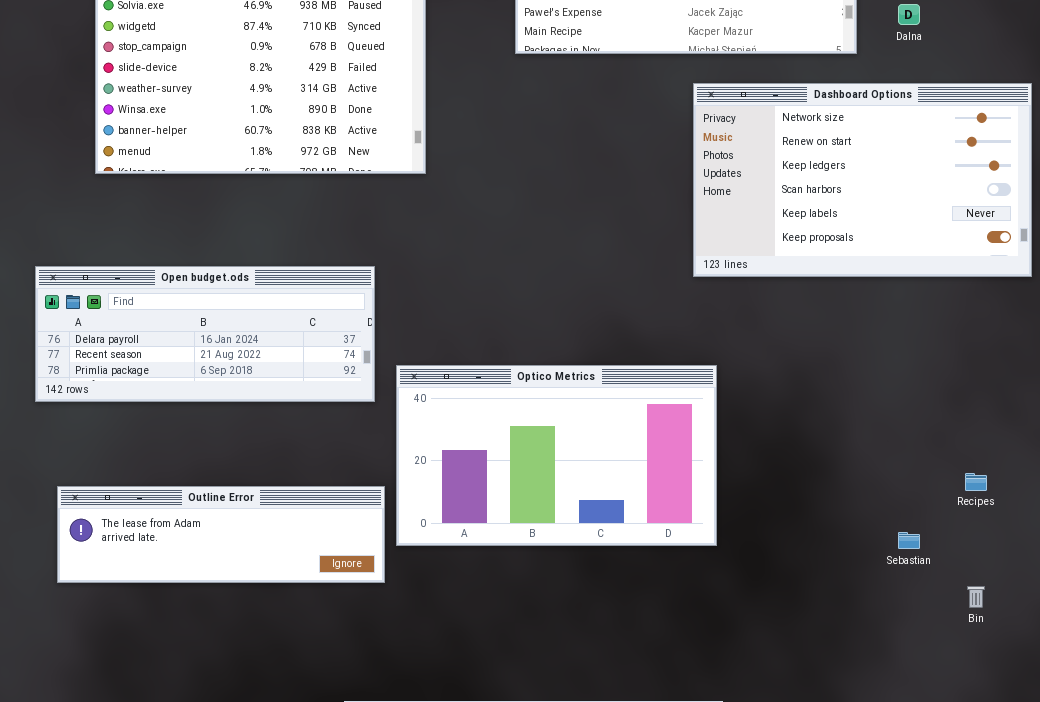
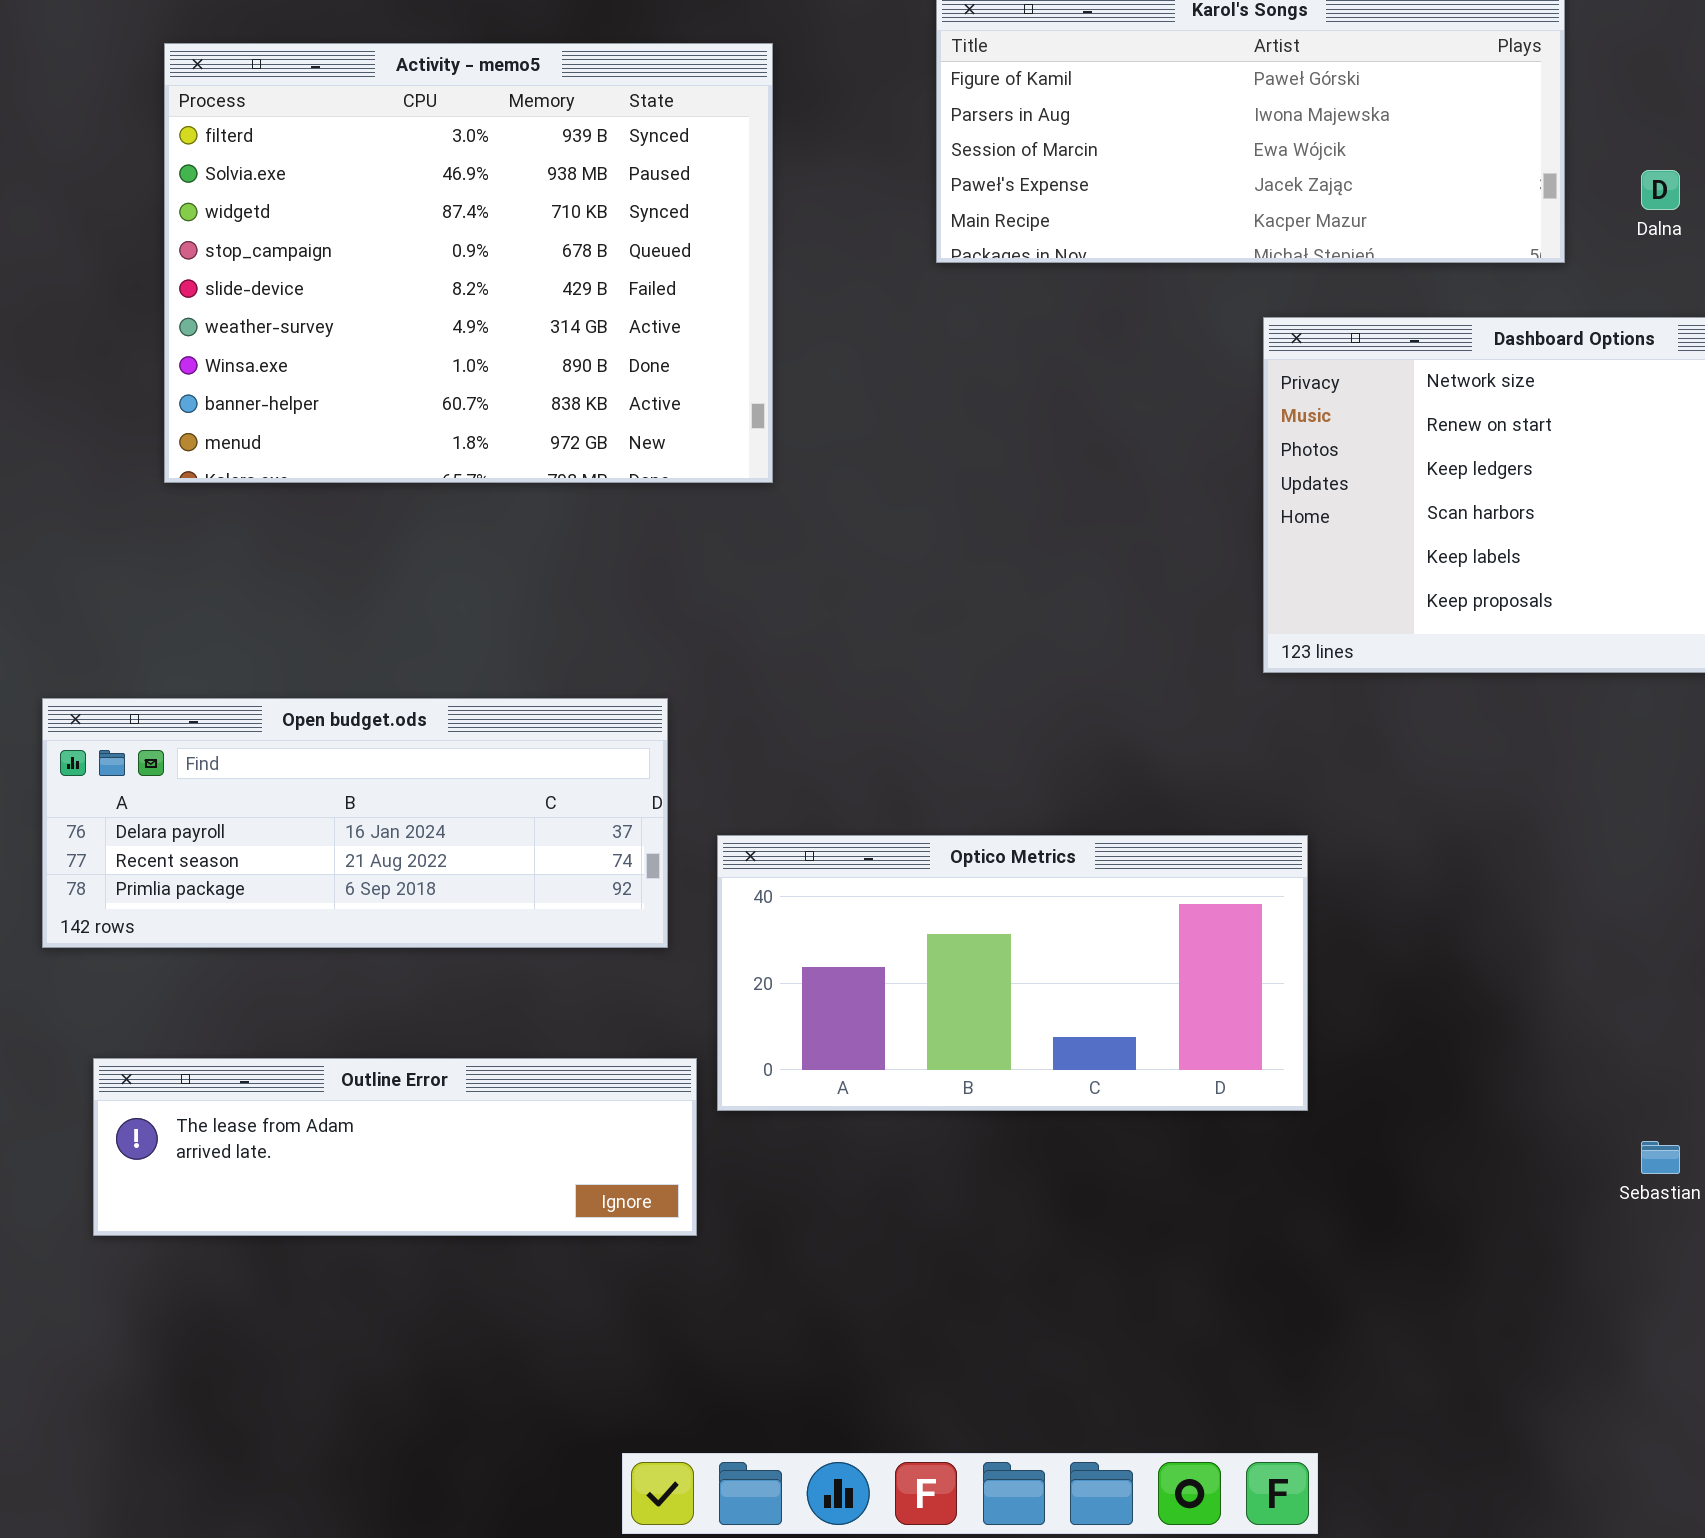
Open budget.ods: [35,266,375,402] -> [42,698,668,948], moved
Optico Metrics: [396,365,717,546] -> [717,835,1308,1111], resized

